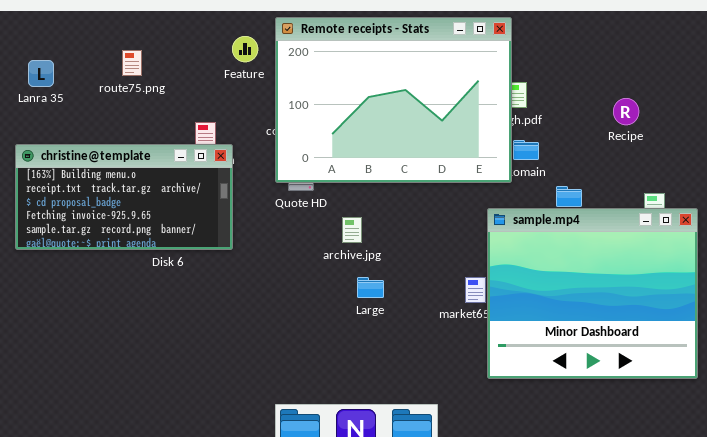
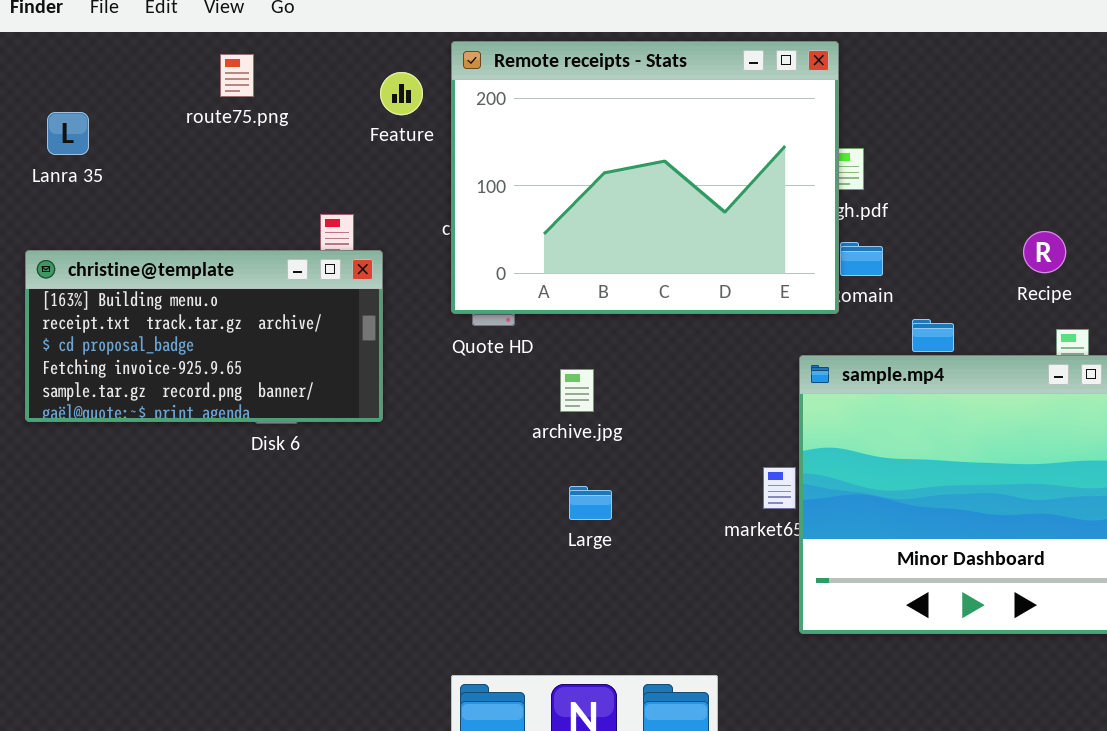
route75.png: [122,50,142,76] -> [220,54,254,97], moved
Recipe: [613,98,639,125] -> [1023,231,1066,273], moved
Large: [357,277,384,298] -> [569,486,612,520], moved

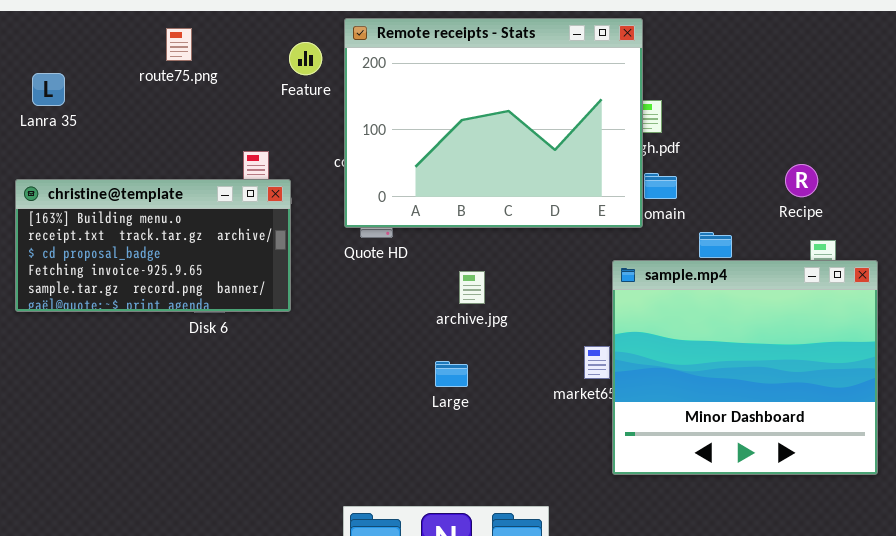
archive.jpg: [560,369,594,412] -> [459,271,485,304], moved

